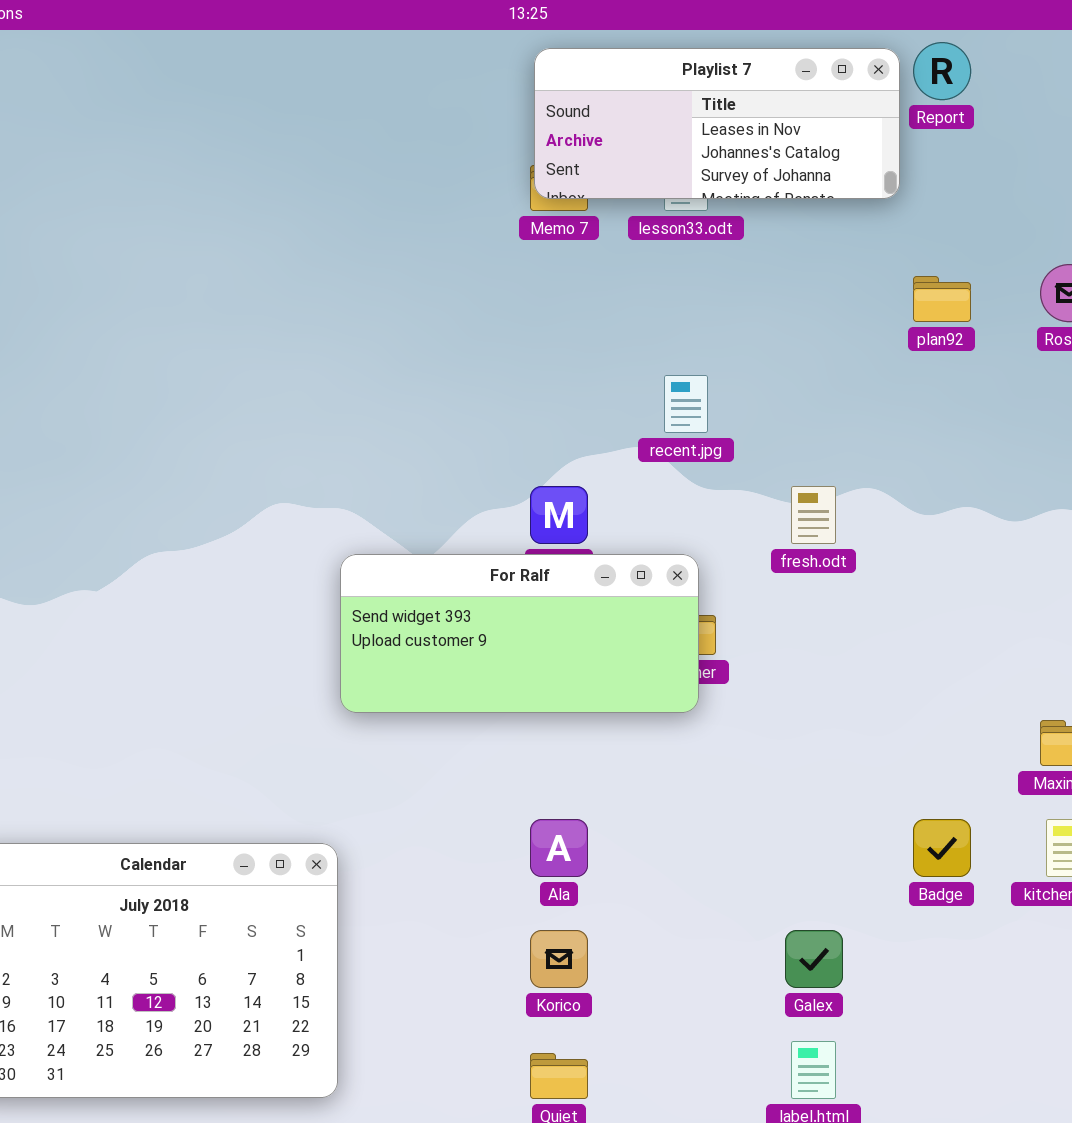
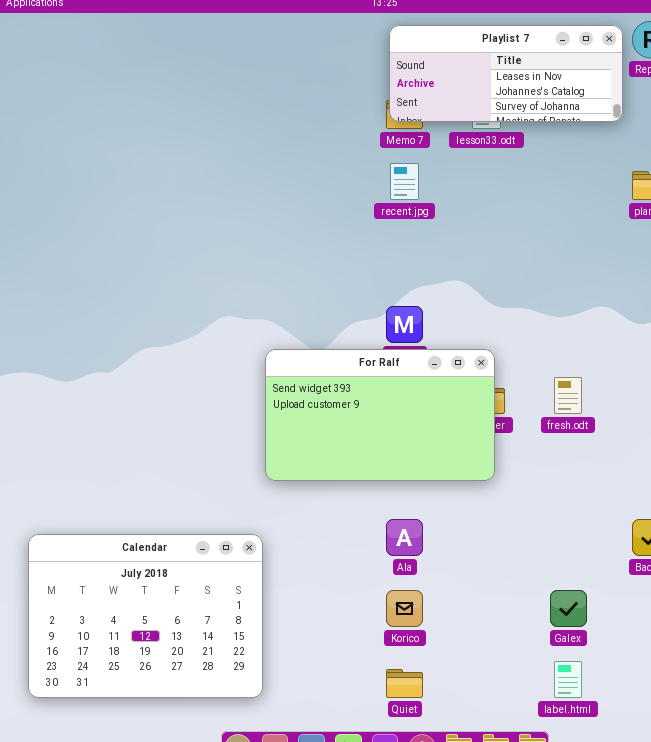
recent.jpg: [664,375,708,433] -> [390,163,419,200], moved
fresh.odt: [791,486,836,544] -> [554,377,582,414], moved
For Ralf: [340,554,699,713] -> [265,349,495,481], resized

